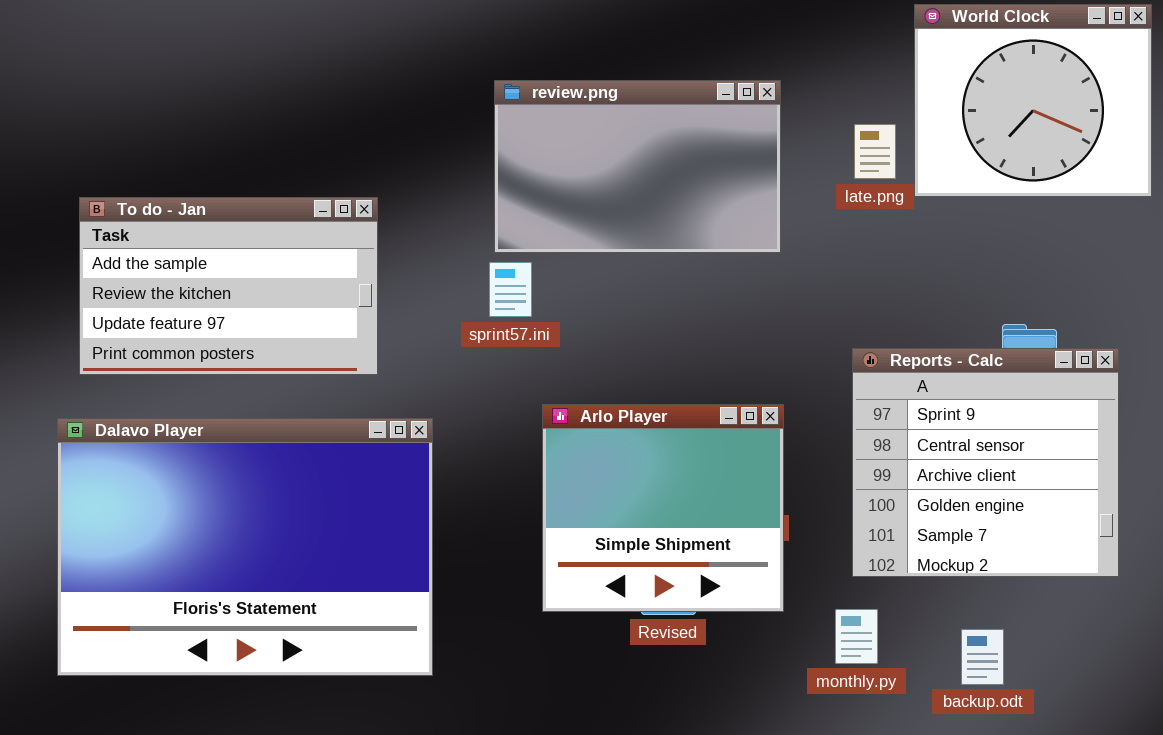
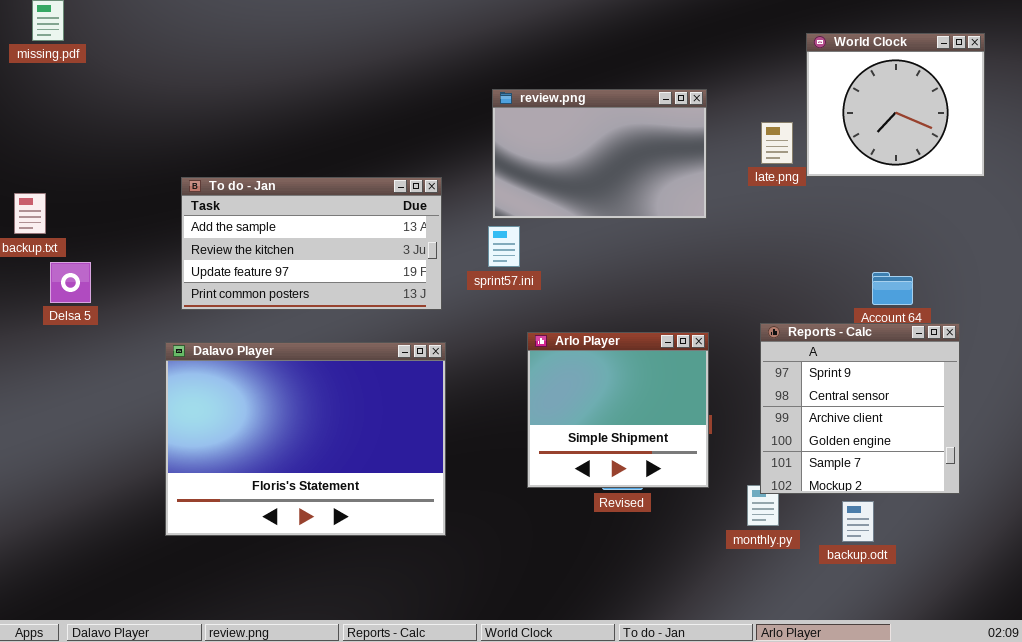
To do - Jan: [79,197,378,375] -> [181,177,442,310], resized
Reports - Calc: [852,348,1119,577] -> [760,323,960,494], moved

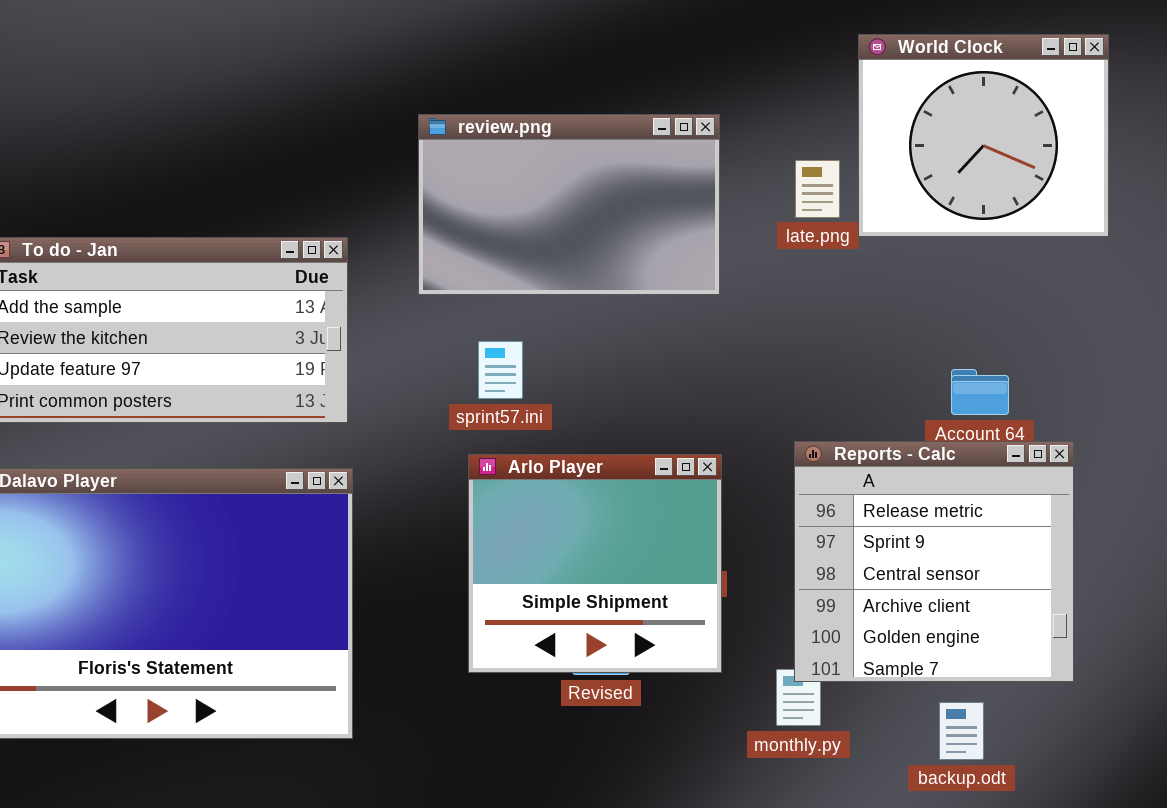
sprint57.ini: [488,226,520,267] -> [478,341,523,399], moved
Reports - Calc: [760,323,960,494] -> [794,441,1074,682], scrolled up 1 row
backup.odt: [842,501,874,542] -> [939,702,984,760], moved

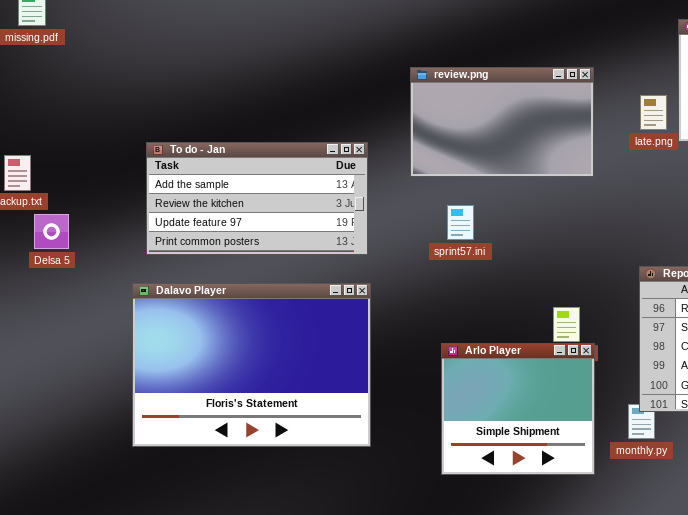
Arlo Player: [468,454,722,673] -> [441,343,595,475], moved

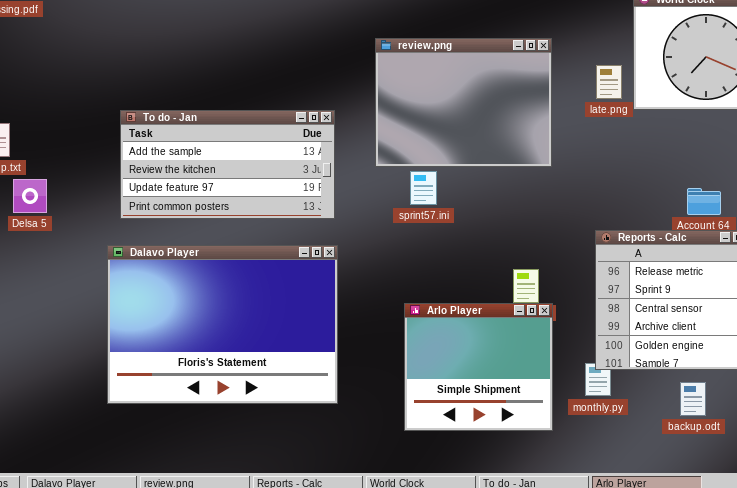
review.png: [410,67,594,177] -> [375,38,552,167], resized

